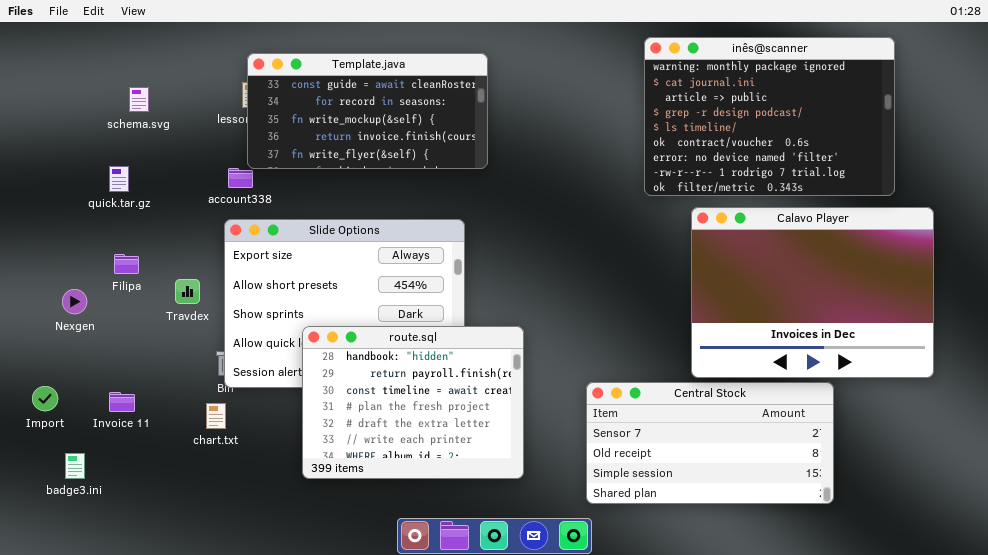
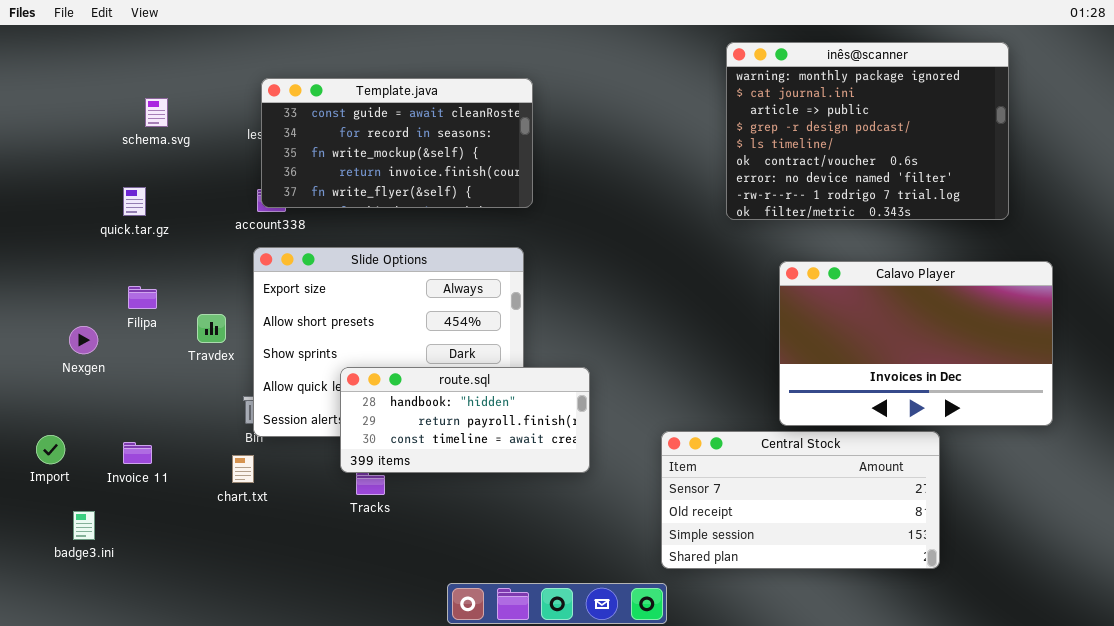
Template.java: [247,53,488,169] -> [261,78,533,208], moved
Calavo Player: [691,207,934,378] -> [779,261,1053,426], resized
route.sql: [302,326,524,479] -> [340,367,590,473], resized

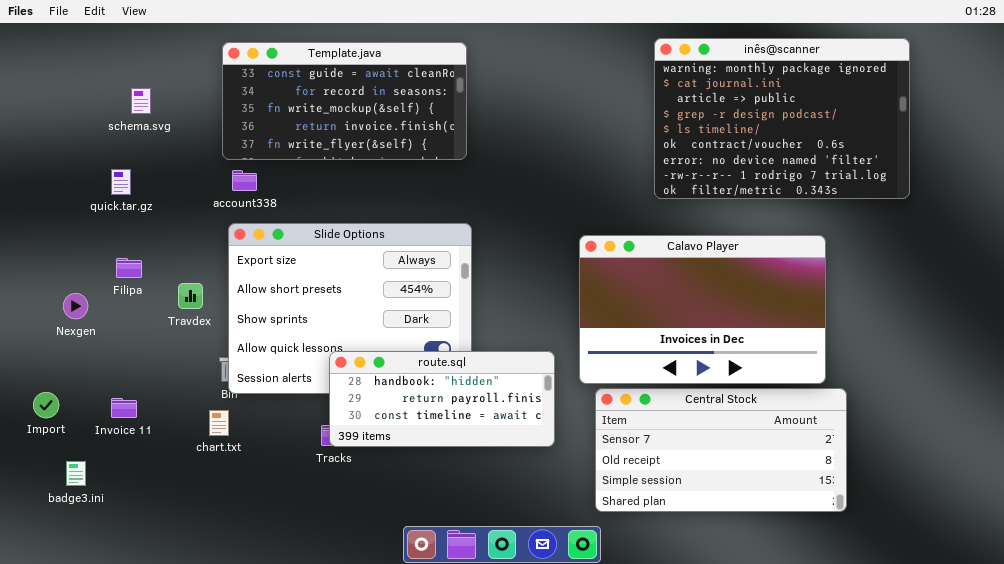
Template.java: [261,78,533,208] -> [222,42,467,160], moved
Calavo Player: [779,261,1053,426] -> [579,235,826,384], moved
route.sql: [340,367,590,473] -> [329,351,555,447], moved

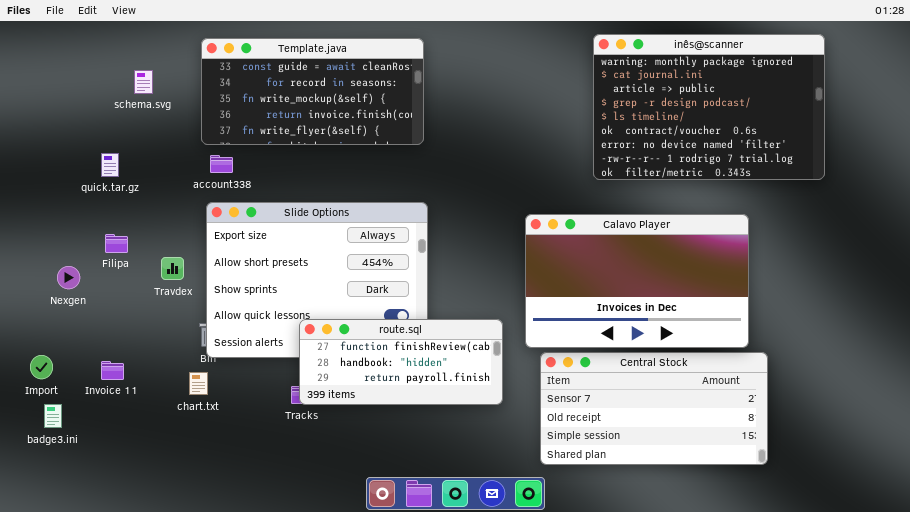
schema.svg: [131,88,151,114] -> [134,70,153,94], moved
route.sql: [329,351,555,447] -> [299,319,503,405], scrolled up 1 row
badge3.ini: [66,461,86,486] -> [44,404,62,428], moved

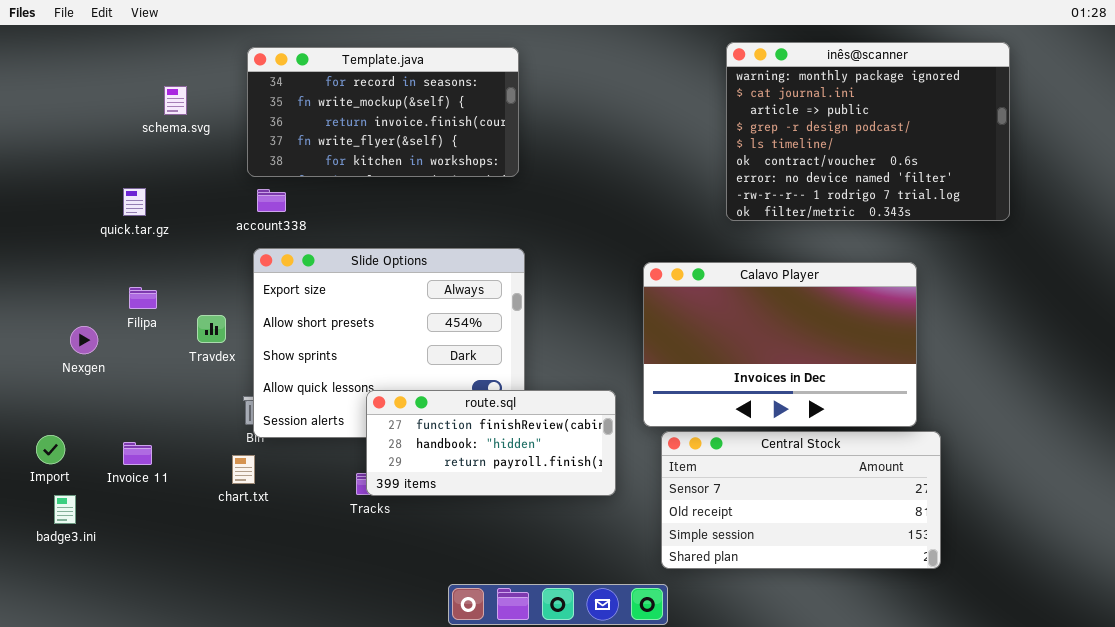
Template.java: [201,38,424,145] -> [247,47,519,177], scrolled down 1 row

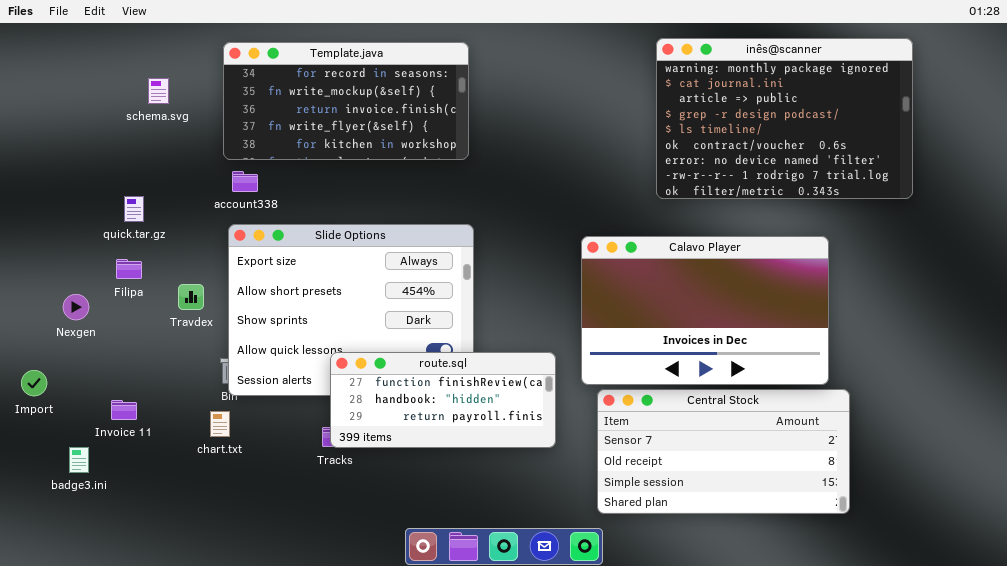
quick.tar.gz: [123,188,146,216] -> [124,196,144,222], moved
Import: [36,435,65,464] -> [21,370,47,396], moved
badge3.ini: [54,495,76,524] -> [69,447,89,473], moved

